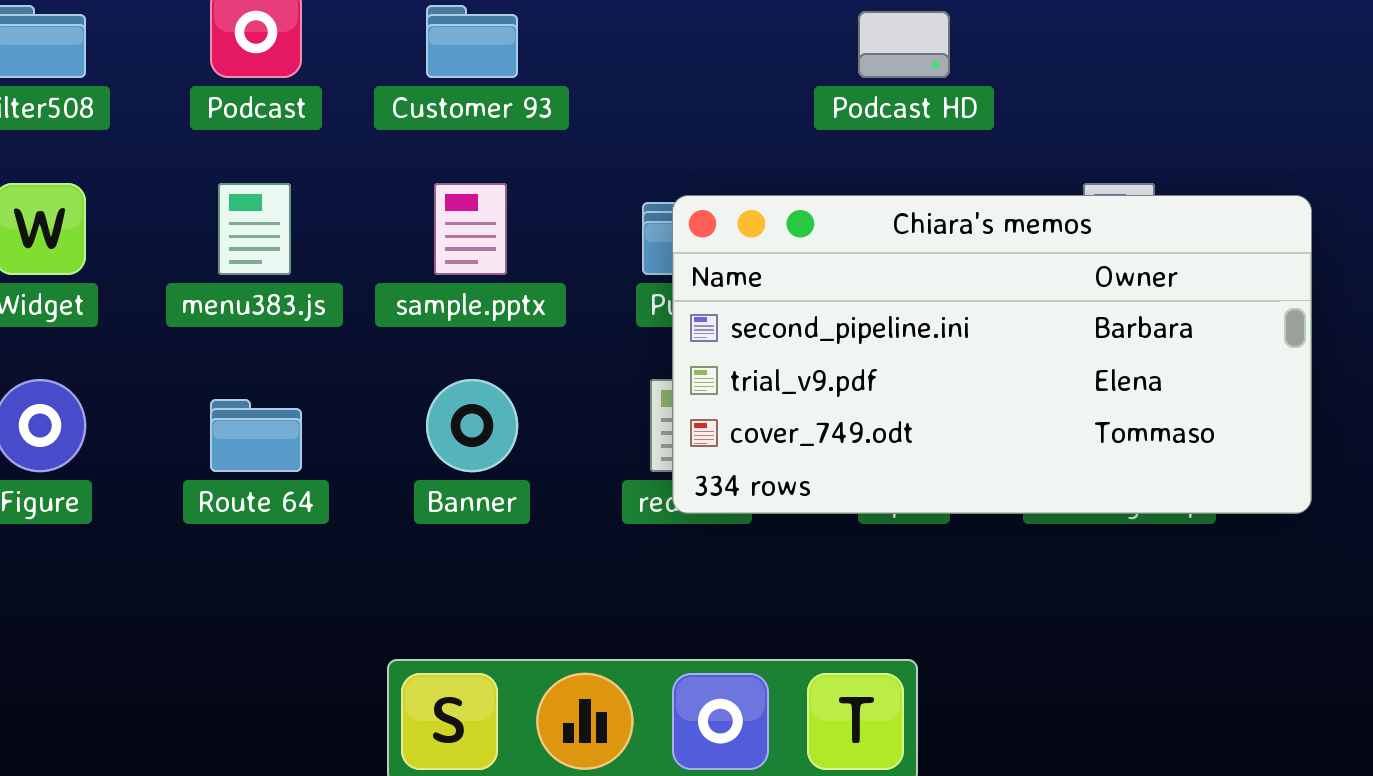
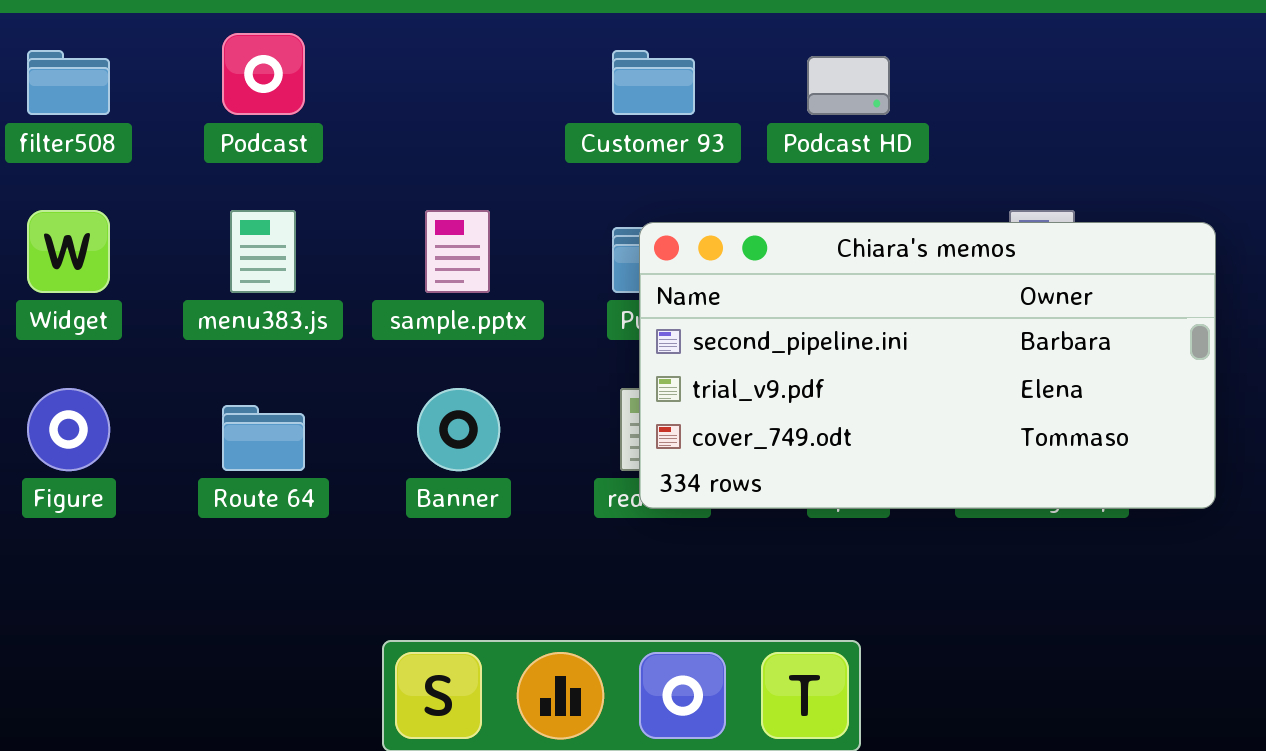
Customer 93: [426,5,518,78] -> [612,50,695,115], moved

